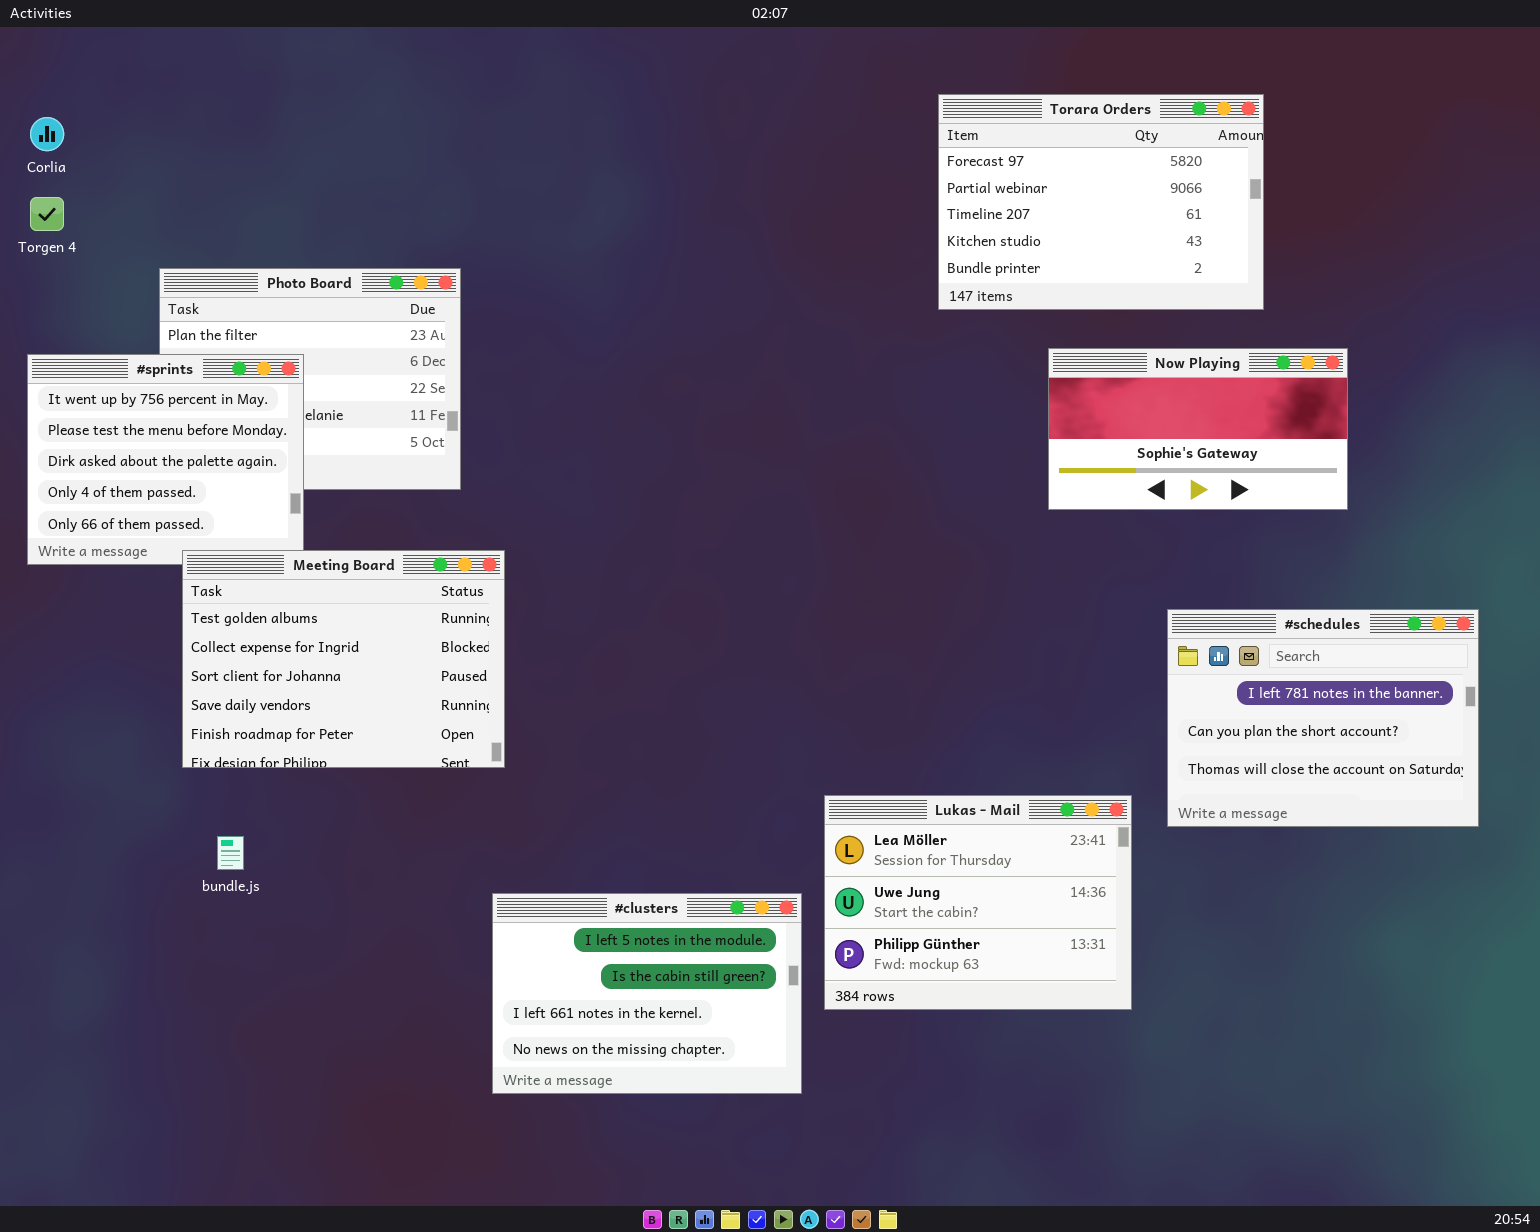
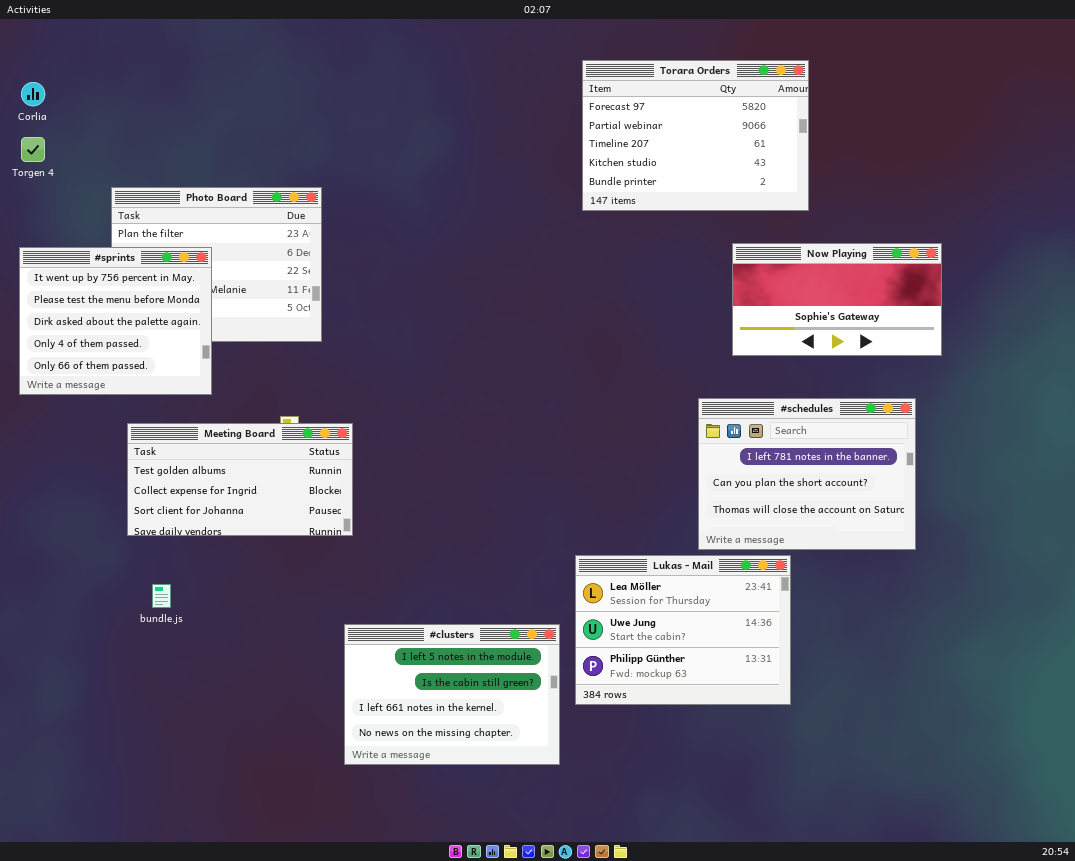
Torara Orders: [938,94,1264,310] -> [582,60,809,211], moved
Meeting Board: [182,550,505,768] -> [127,423,353,536], resized
#schedules: [1167,609,1479,827] -> [698,398,916,550], moved

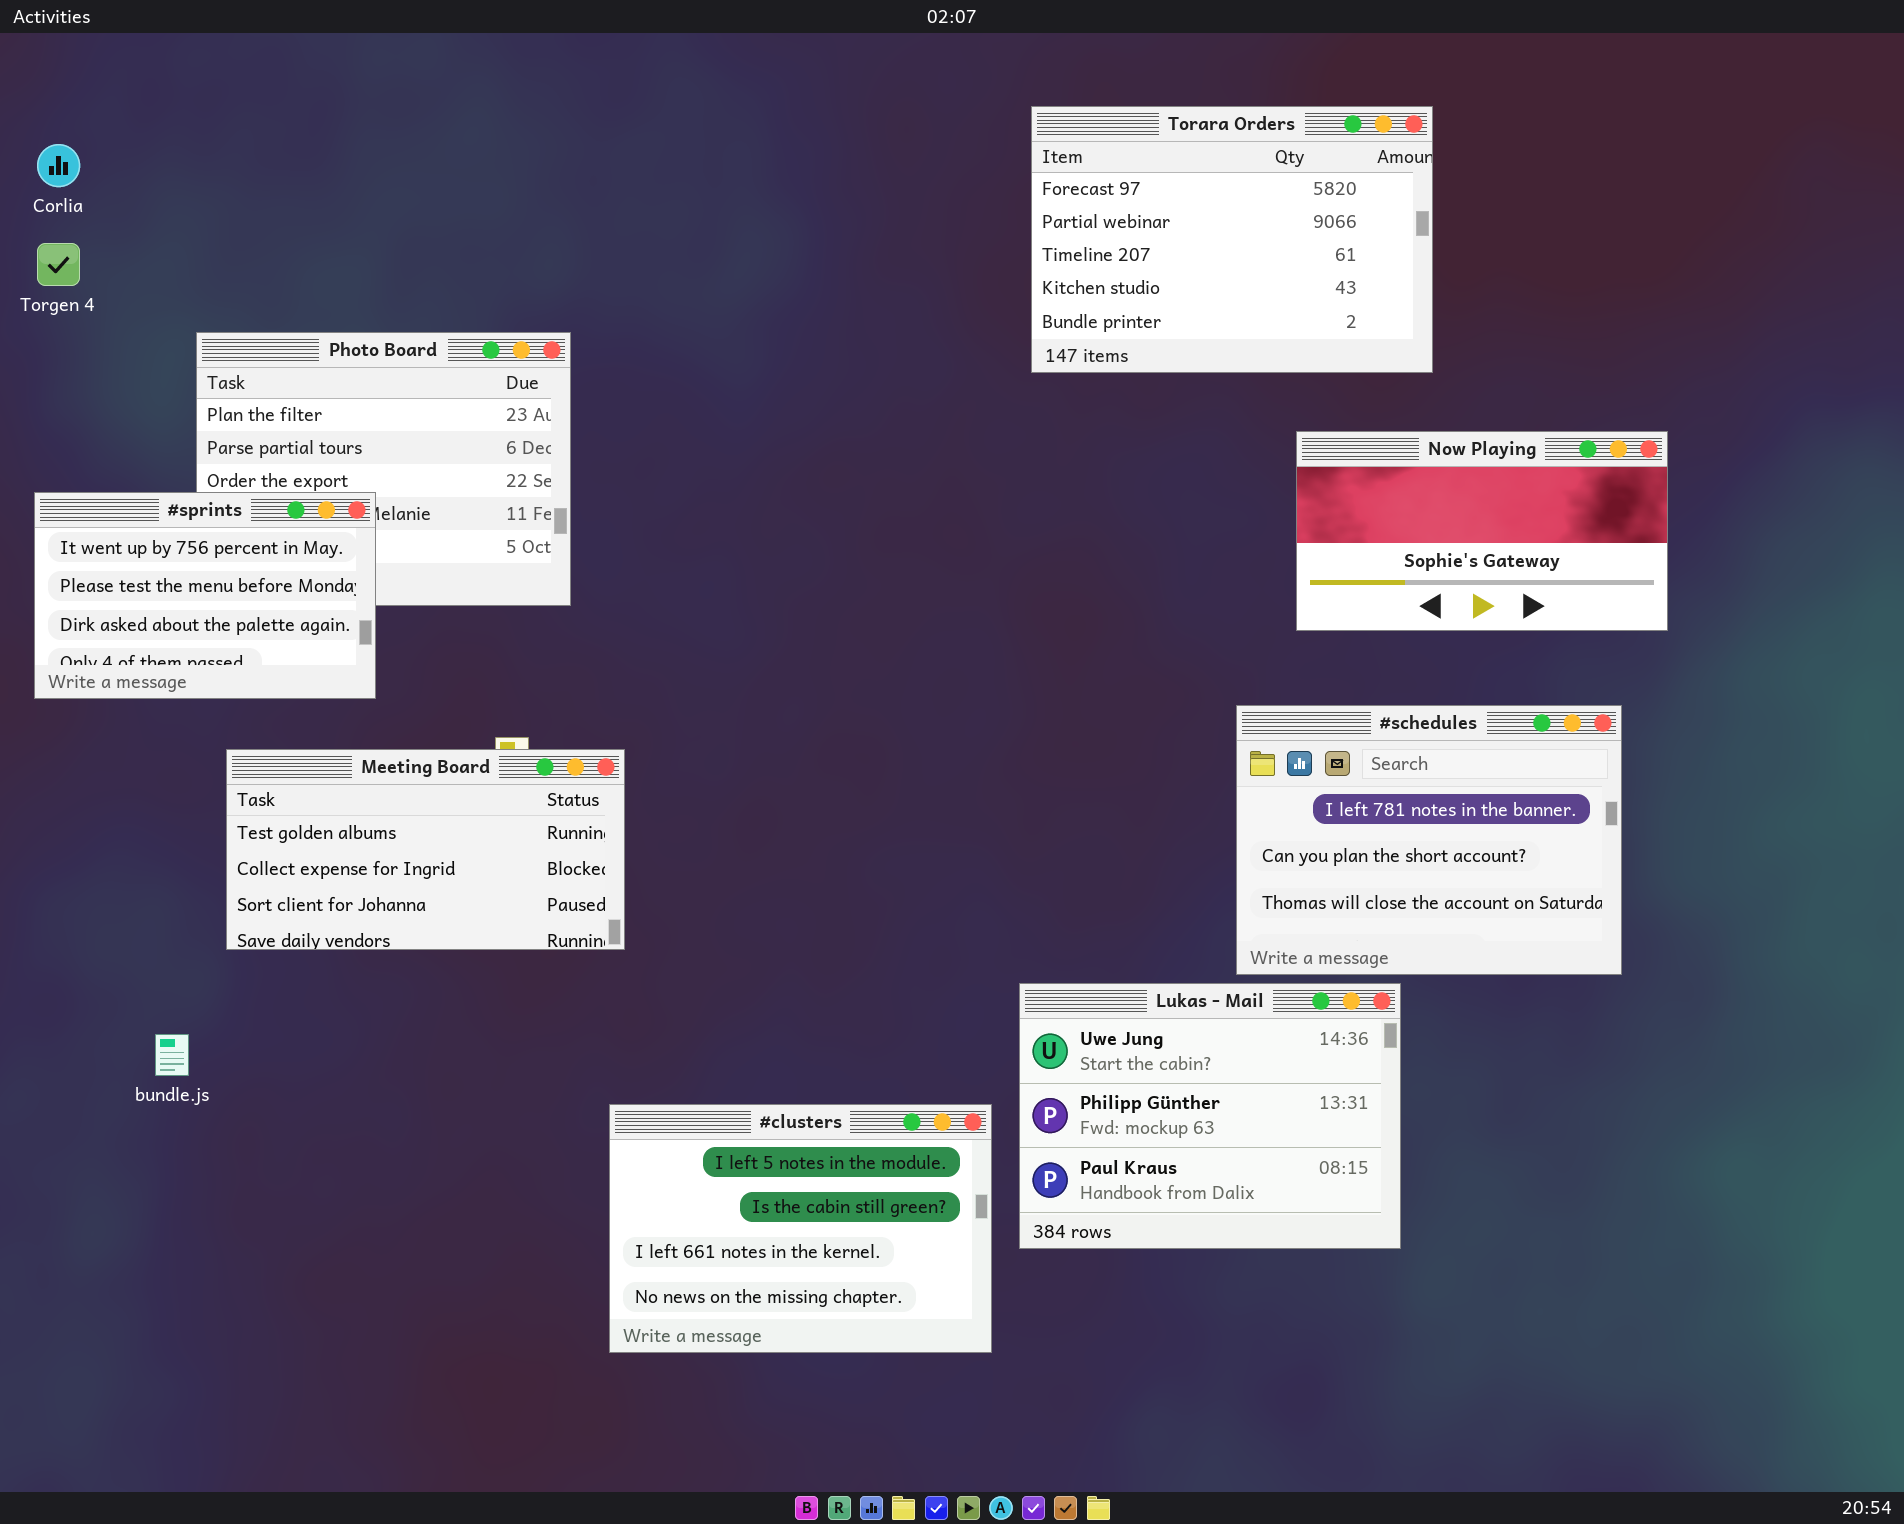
#sprints: [19,247,212,395] -> [34,492,376,699], resized
Lukas - Mail: [575,555,791,705] -> [1019,983,1401,1249], scrolled down 1 row
bundle.js: [152,584,171,608] -> [155,1034,189,1076], moved

